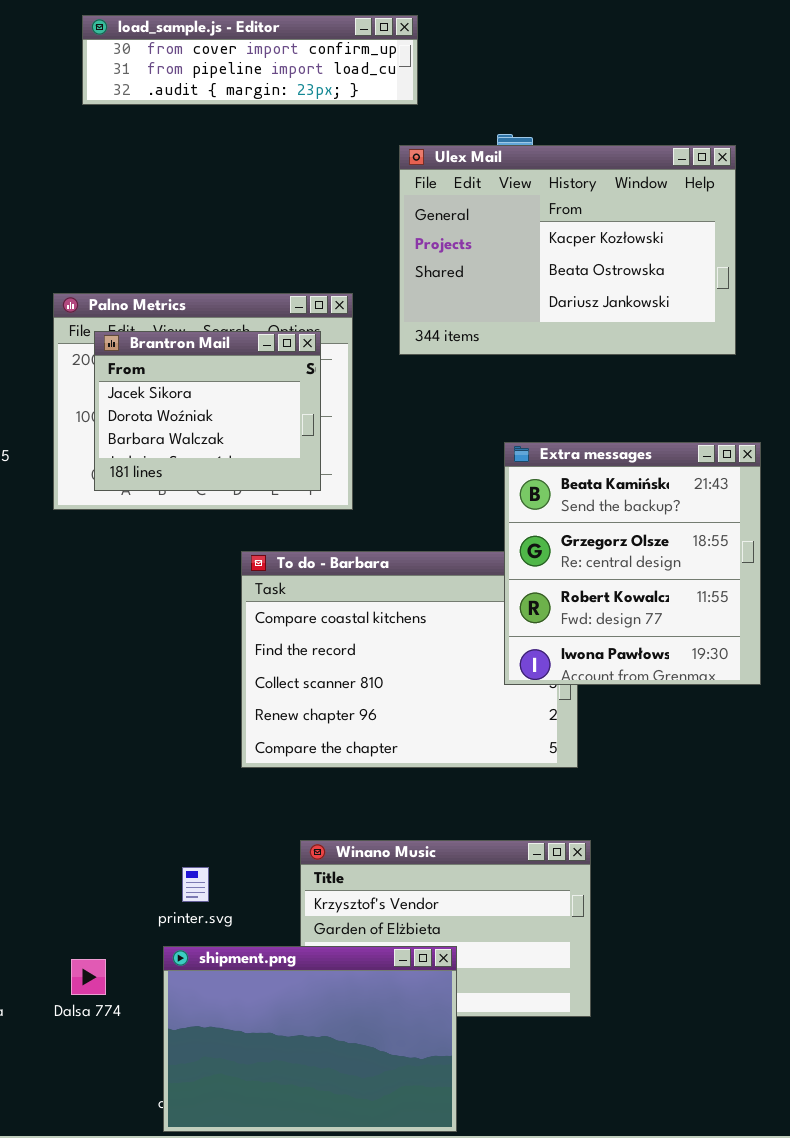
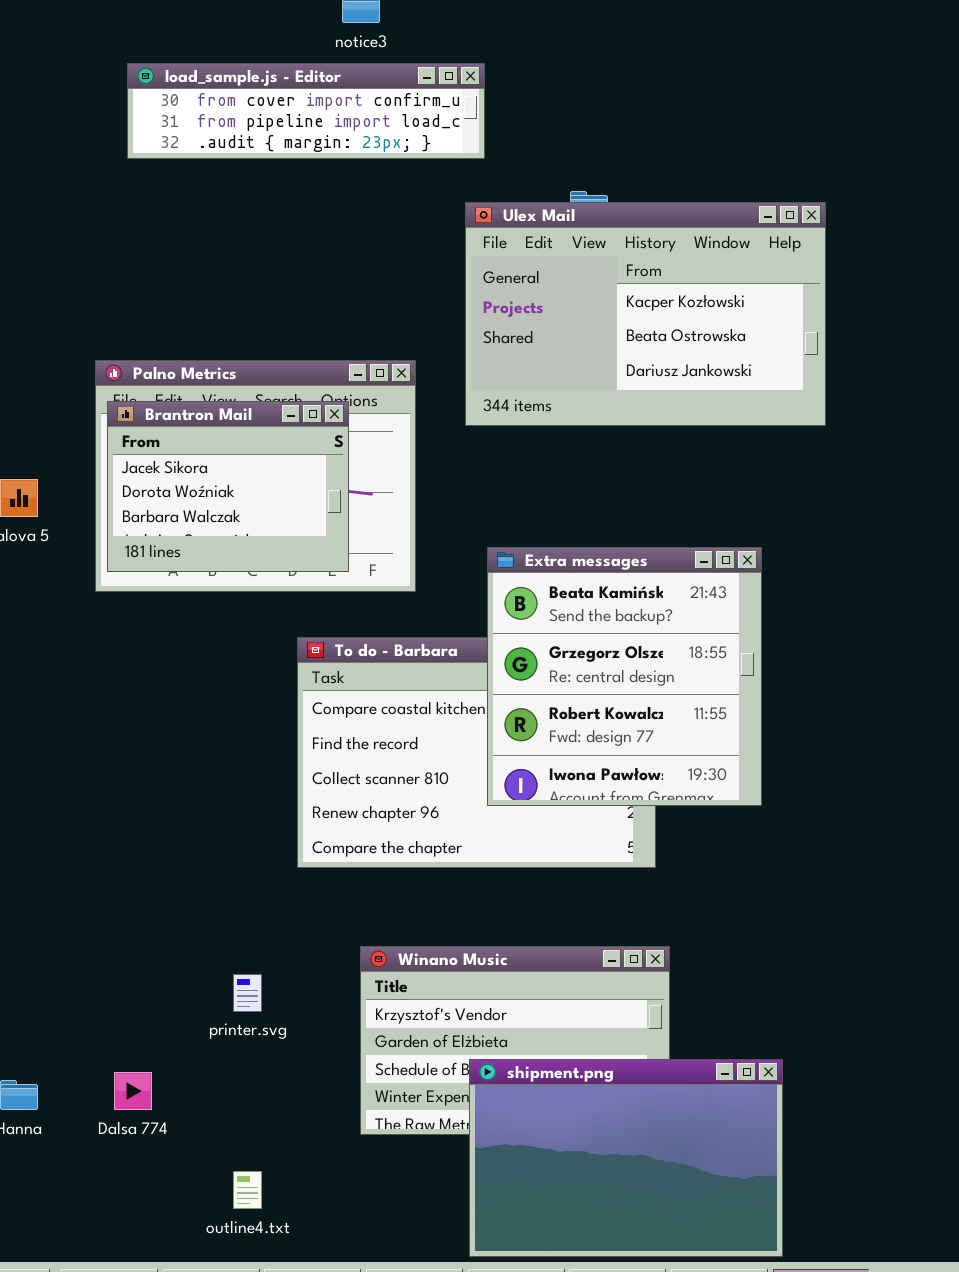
Brantron Mail: [94,331,321,491] -> [107,401,349,572], moved
Extra messages: [504,442,761,685] -> [487,547,762,806], moved
shipment.png: [163,946,457,1132] -> [469,1059,783,1257], moved

